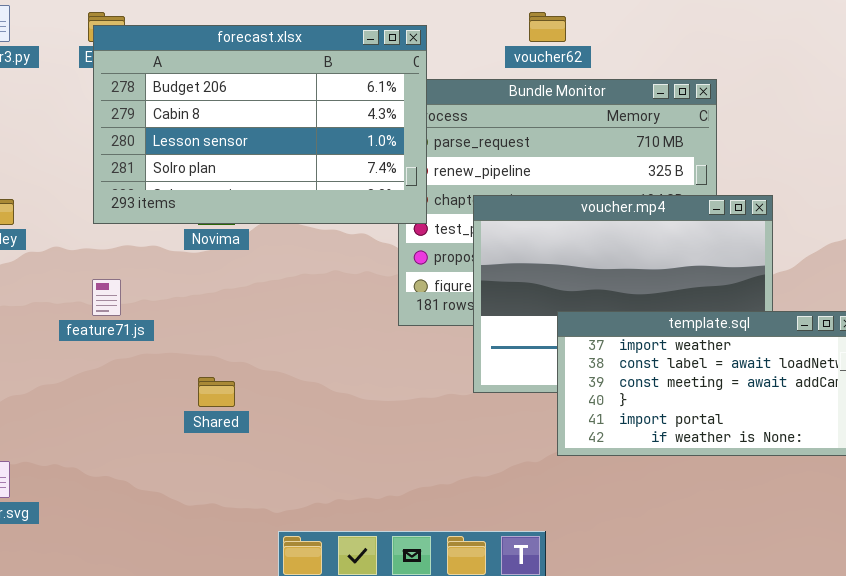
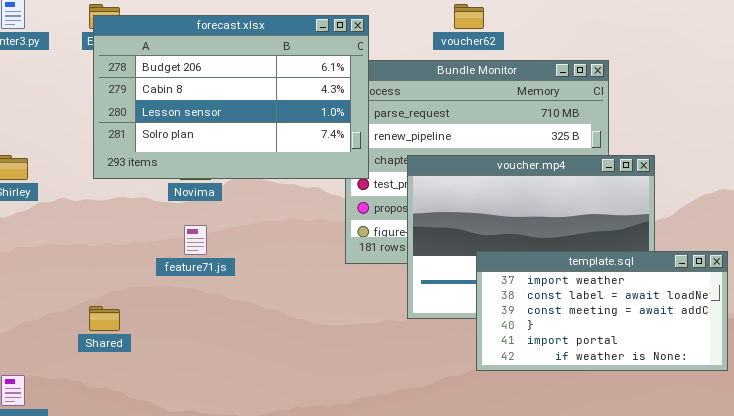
feature71.js: [92,279,121,316] -> [184,225,207,255], moved
Shared: [198,377,235,407] -> [89,306,120,331], moved

